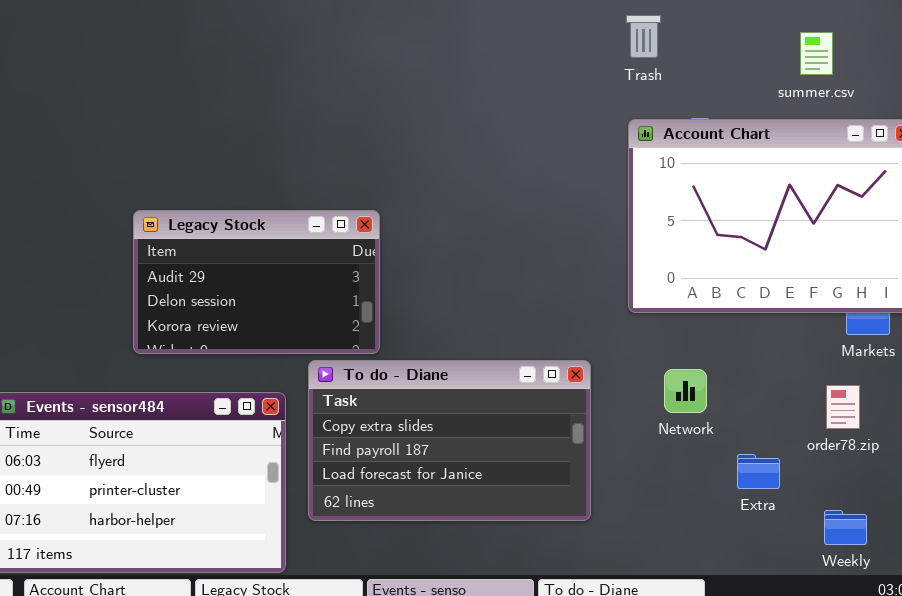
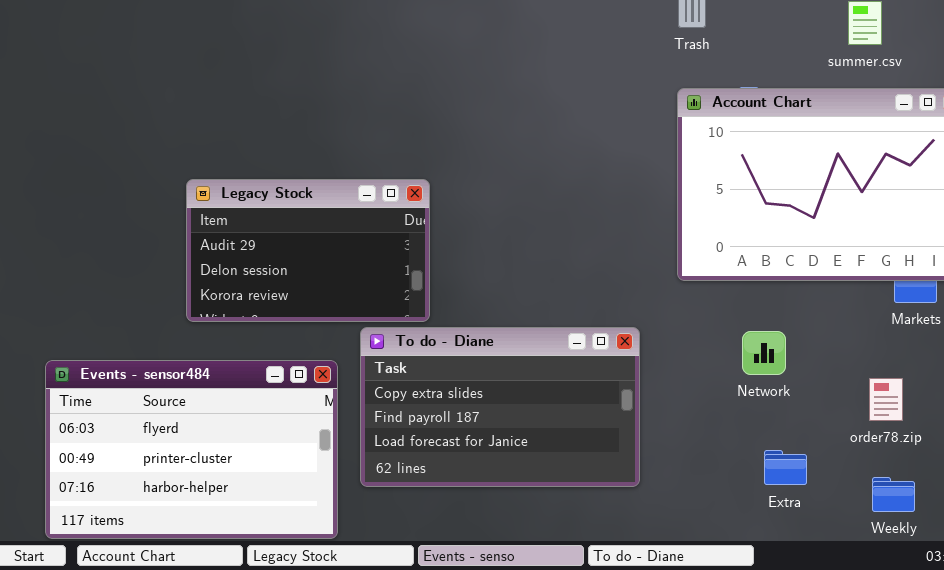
Network: [664,369,707,413] -> [742,331,786,375], moved
order78.zip: [826,385,860,429] -> [869,378,903,421], moved
Extra: [737,454,780,489] -> [764,450,807,485], moved

